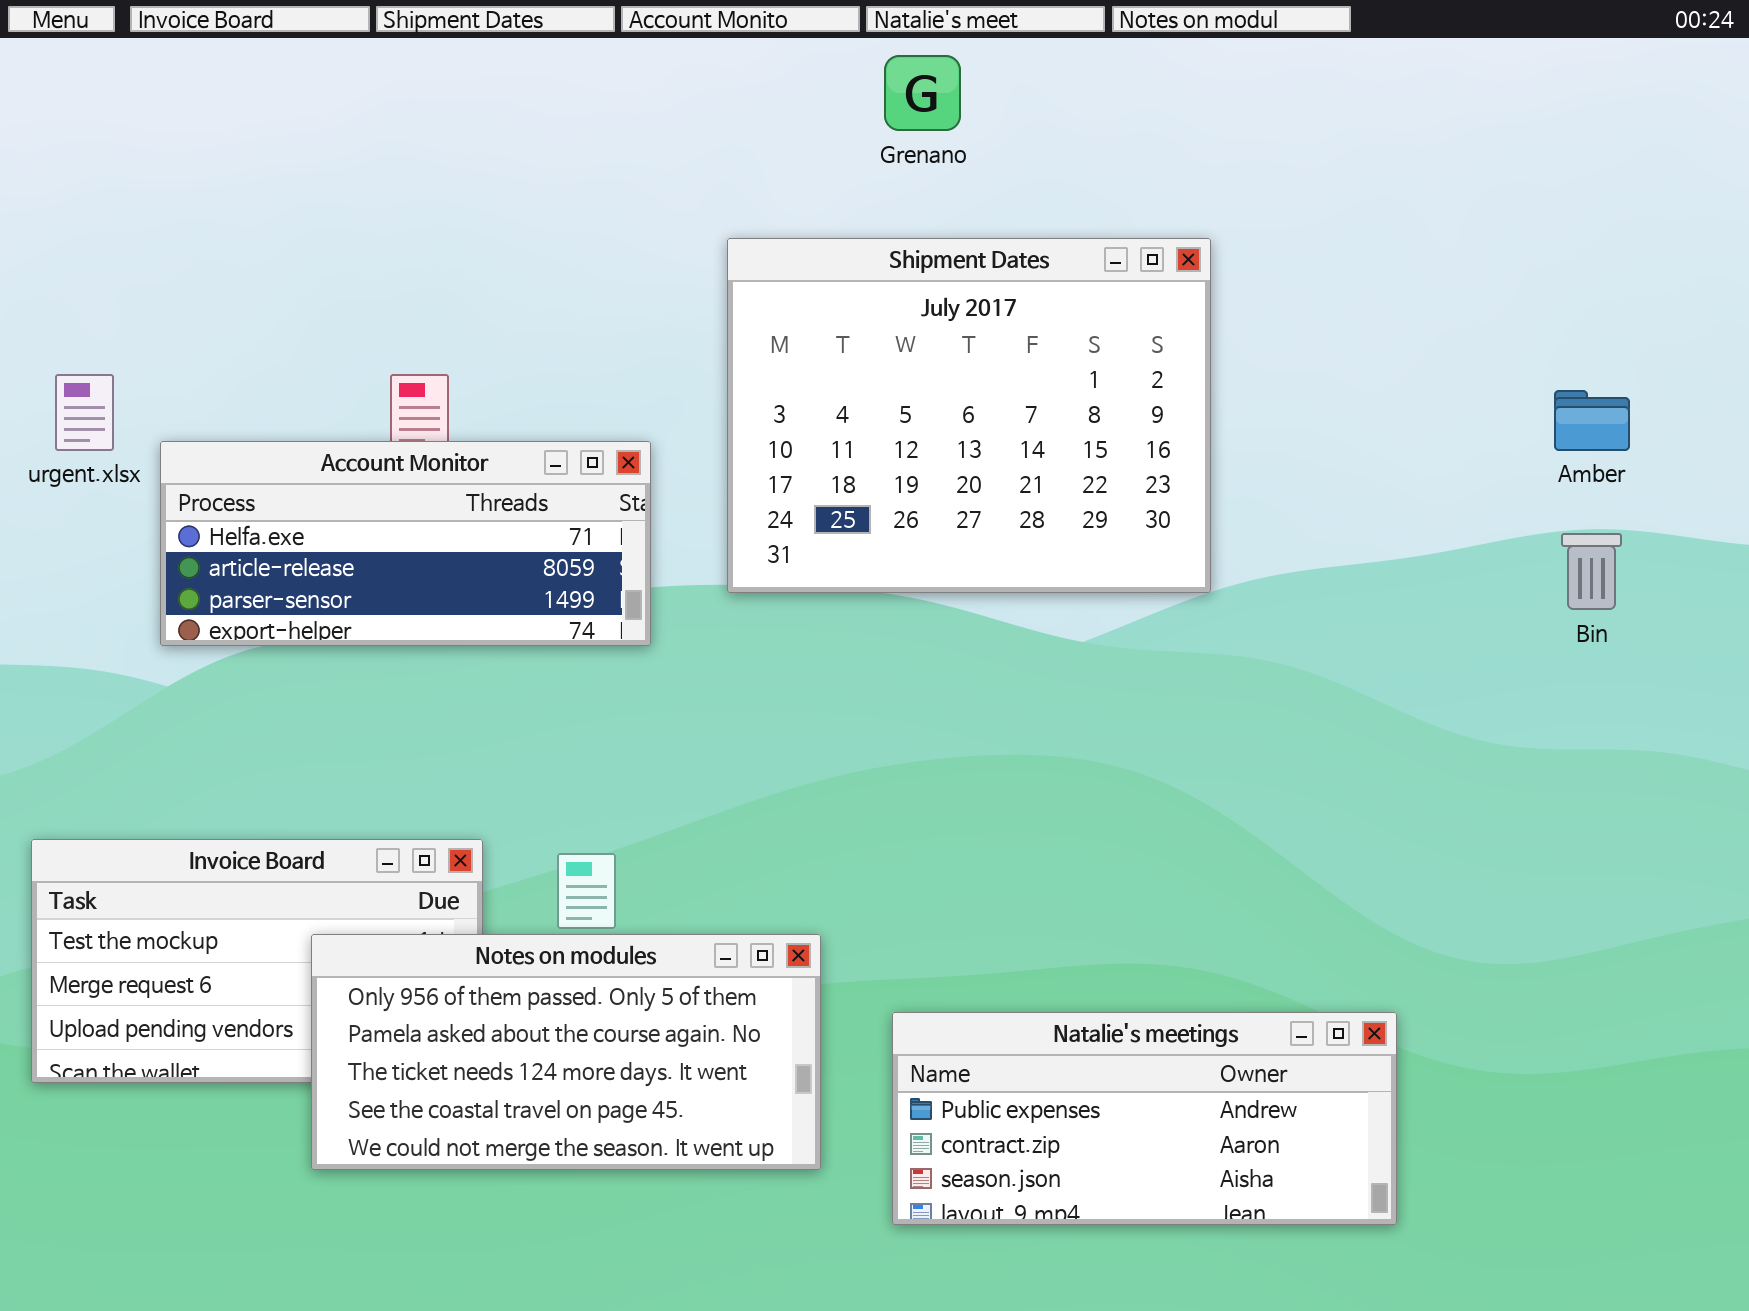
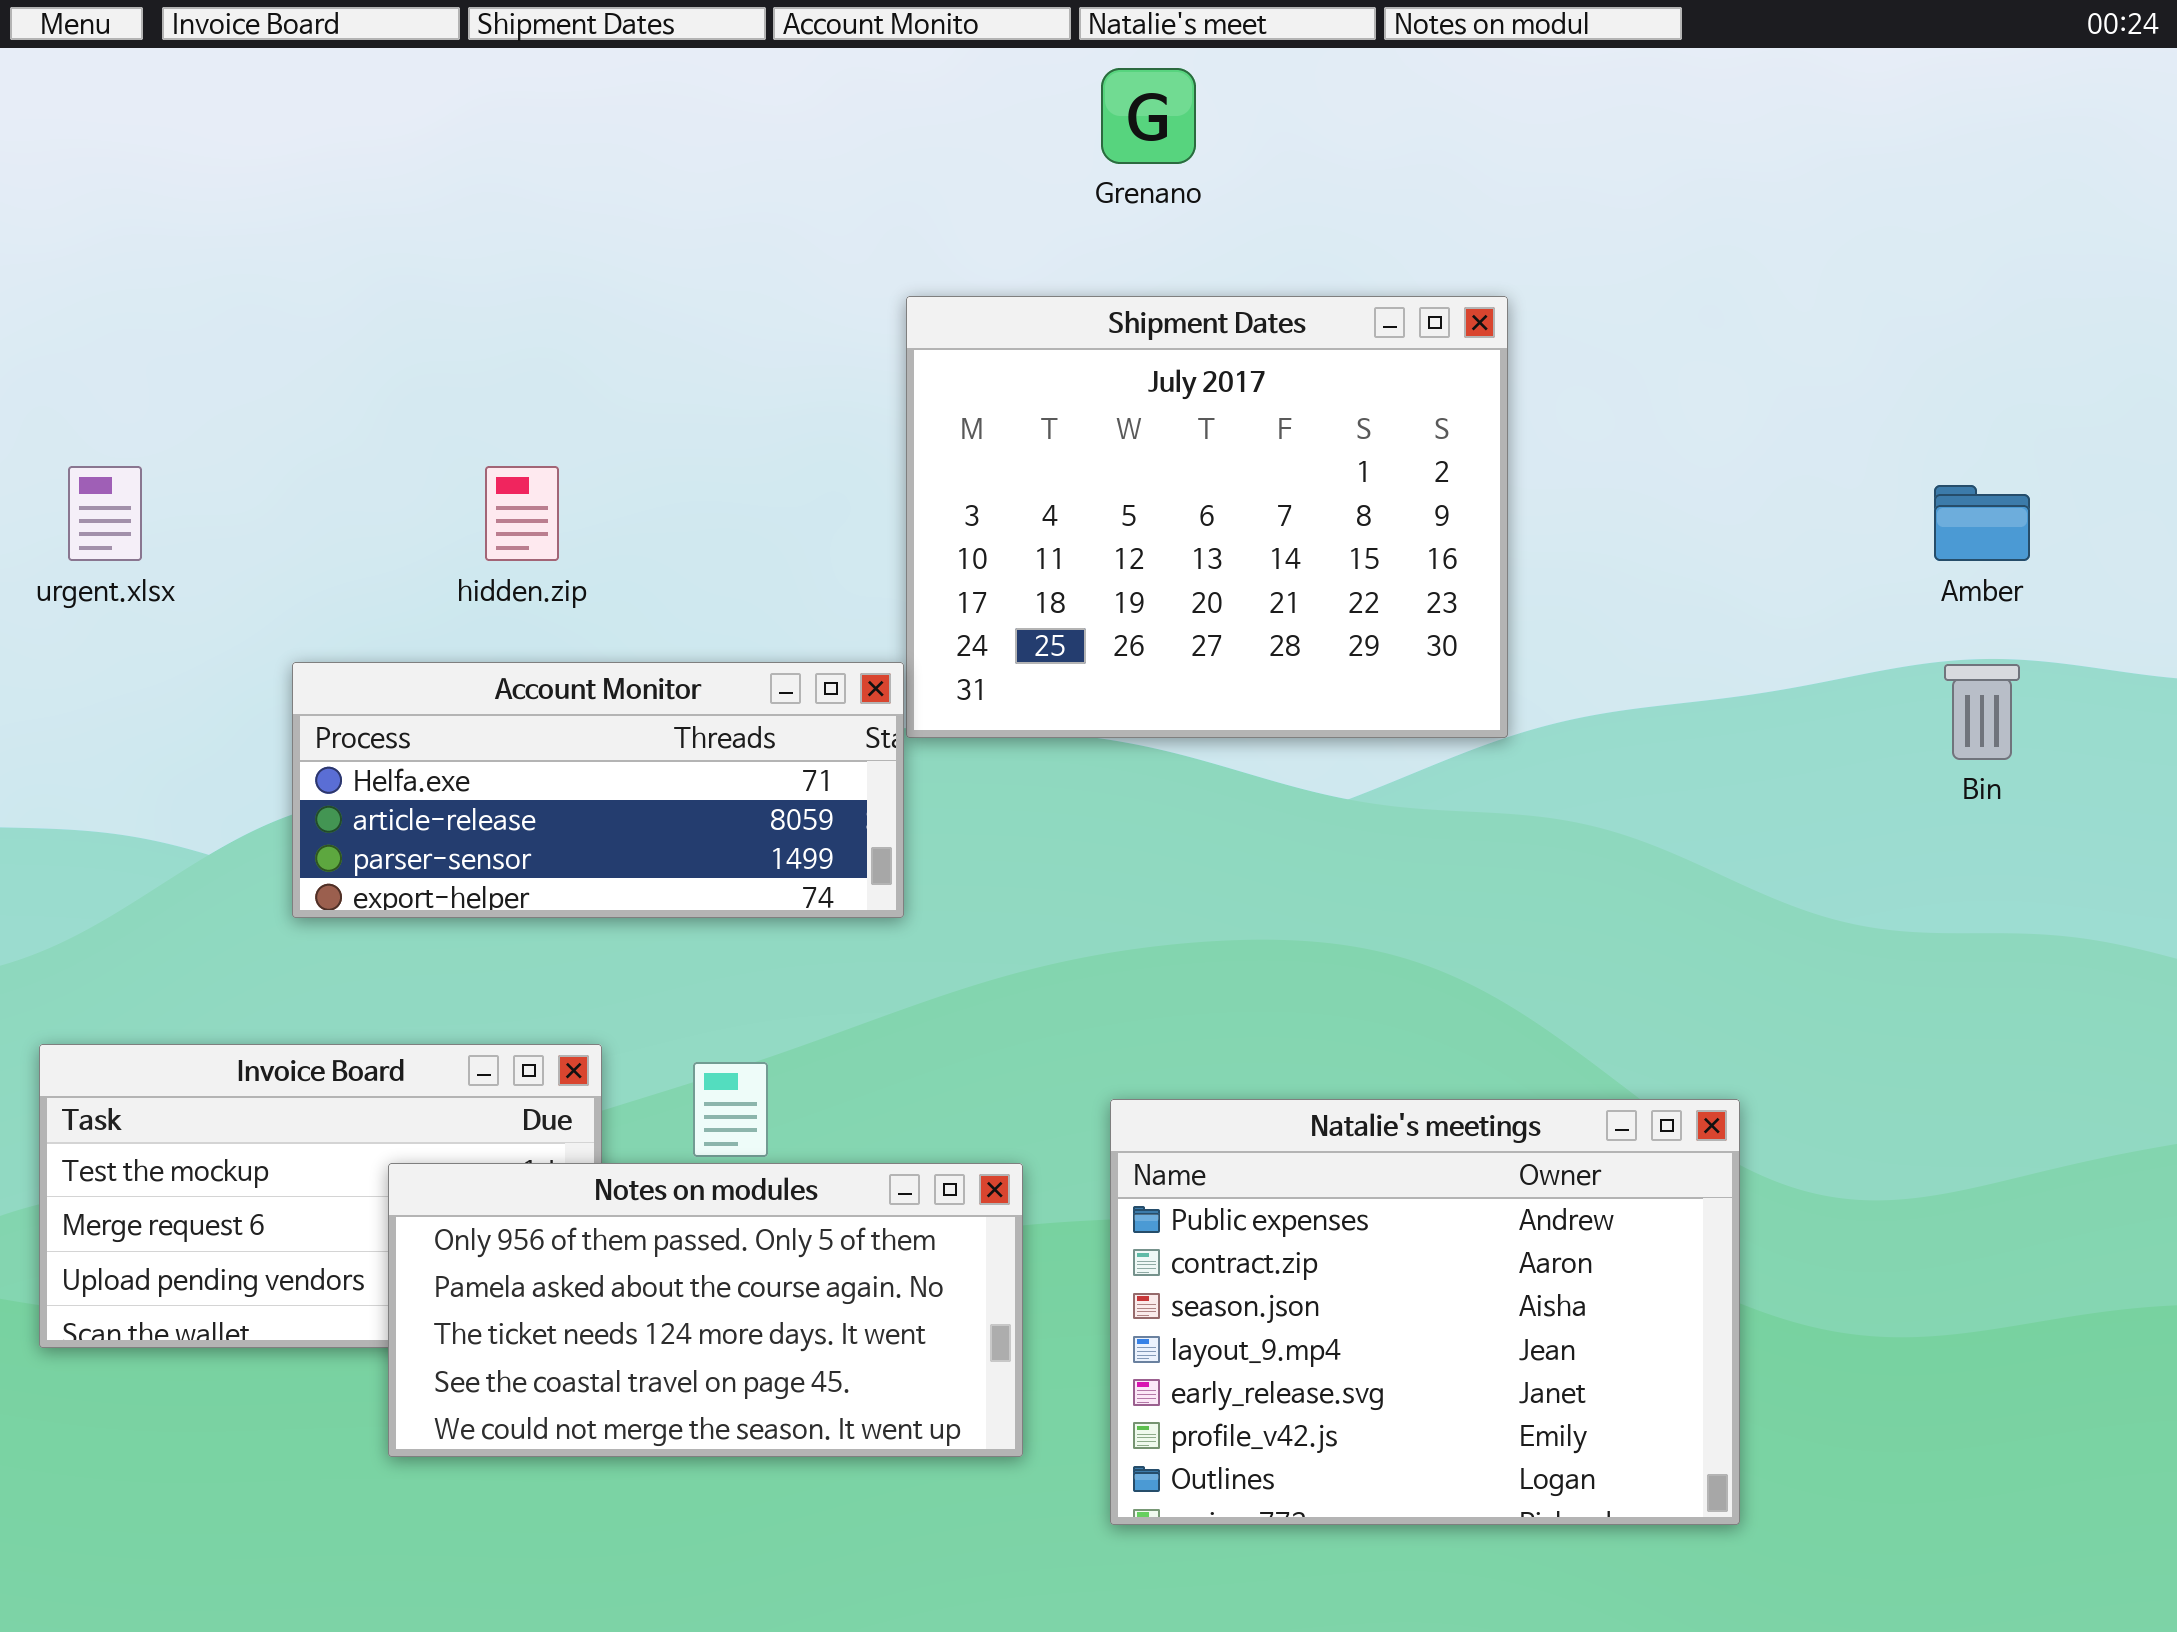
Account Monitor: [160,441,651,646] -> [292,662,904,918], moved
Natalie's meetings: [892,1012,1397,1225] -> [1110,1099,1740,1525], resized

